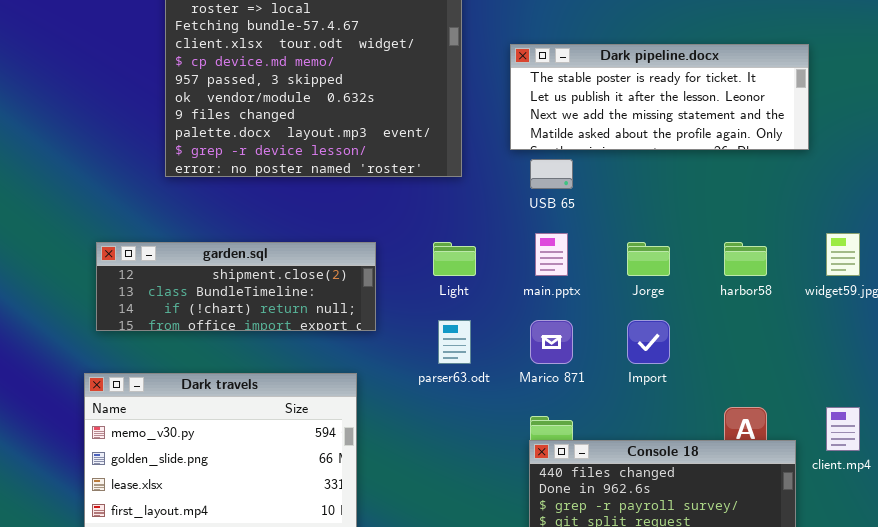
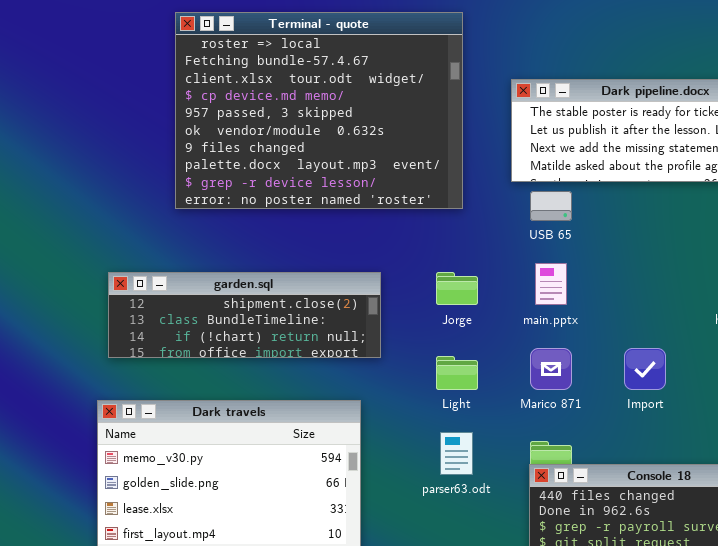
Light: [433,242,476,276] -> [436,356,478,390], moved
Jorge: [627,242,670,276] -> [436,272,478,305], moved
parser63.odt: [438,320,471,364] -> [440,432,473,475], moved

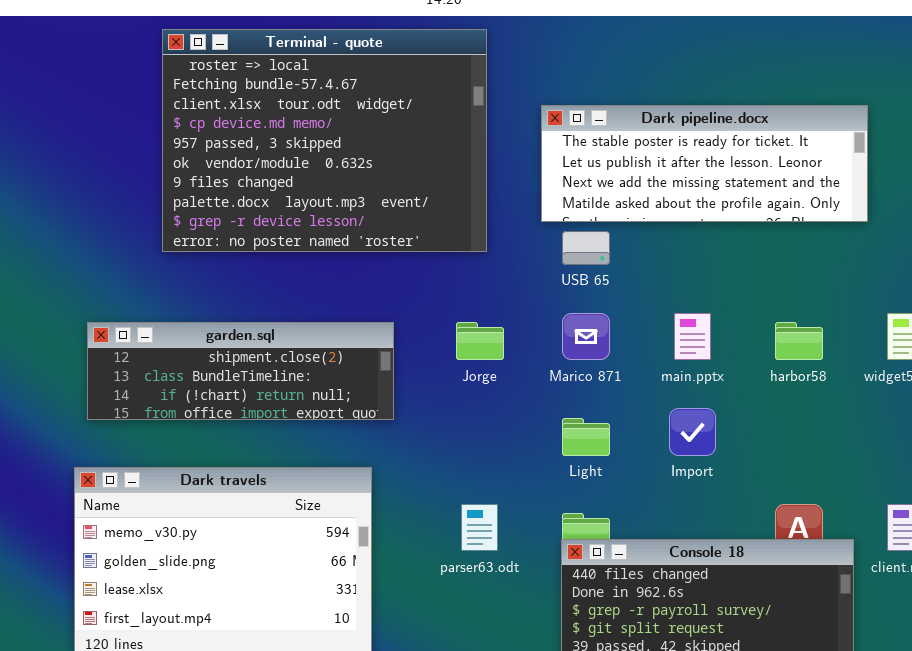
main.pptx: [535,263,567,305] -> [674,313,711,360], moved
Marico 871: [530,348,572,390] -> [562,313,610,360], moved
Light: [436,356,478,390] -> [562,418,610,456], moved

